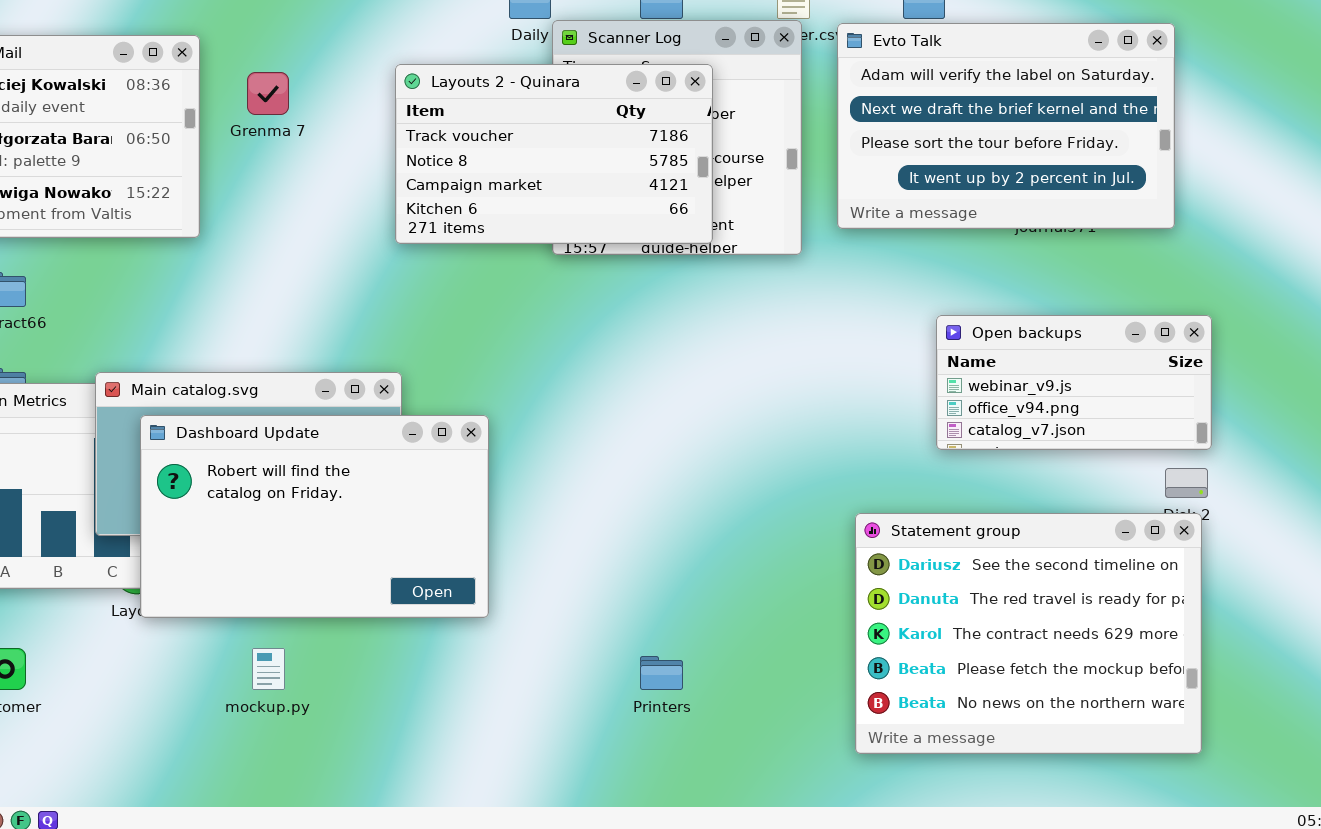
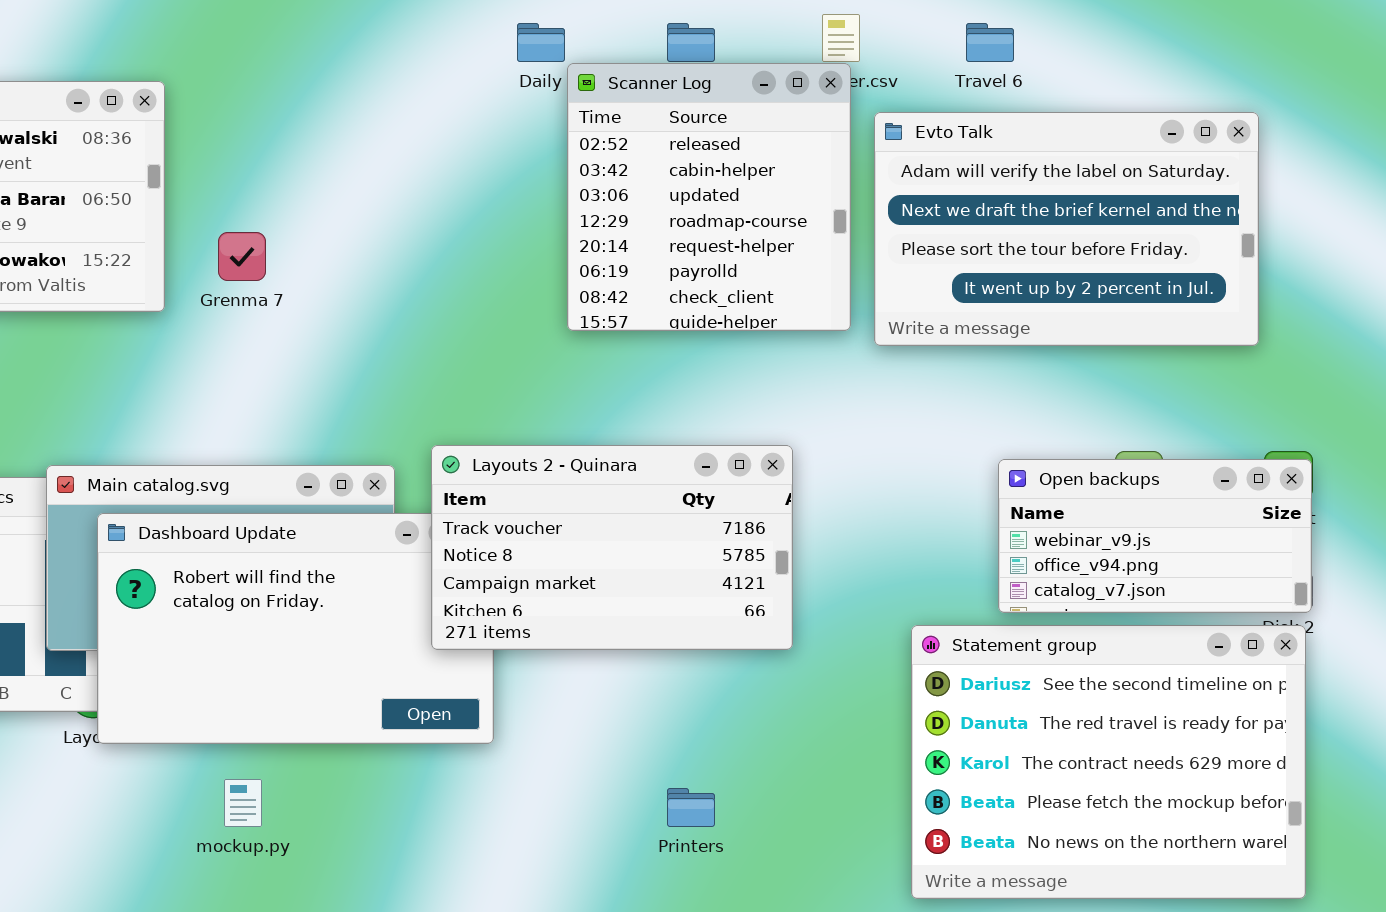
Evto Talk: [837,23,1175,229] -> [874,112,1259,346], moved
Layouts 2 - Quinara: [395,64,713,244] -> [431,445,793,650], moved
Grenma 7: [247,72,289,115] -> [218,232,266,281], moved
Open backups: [936,315,1212,450] -> [998,459,1312,613], moved

